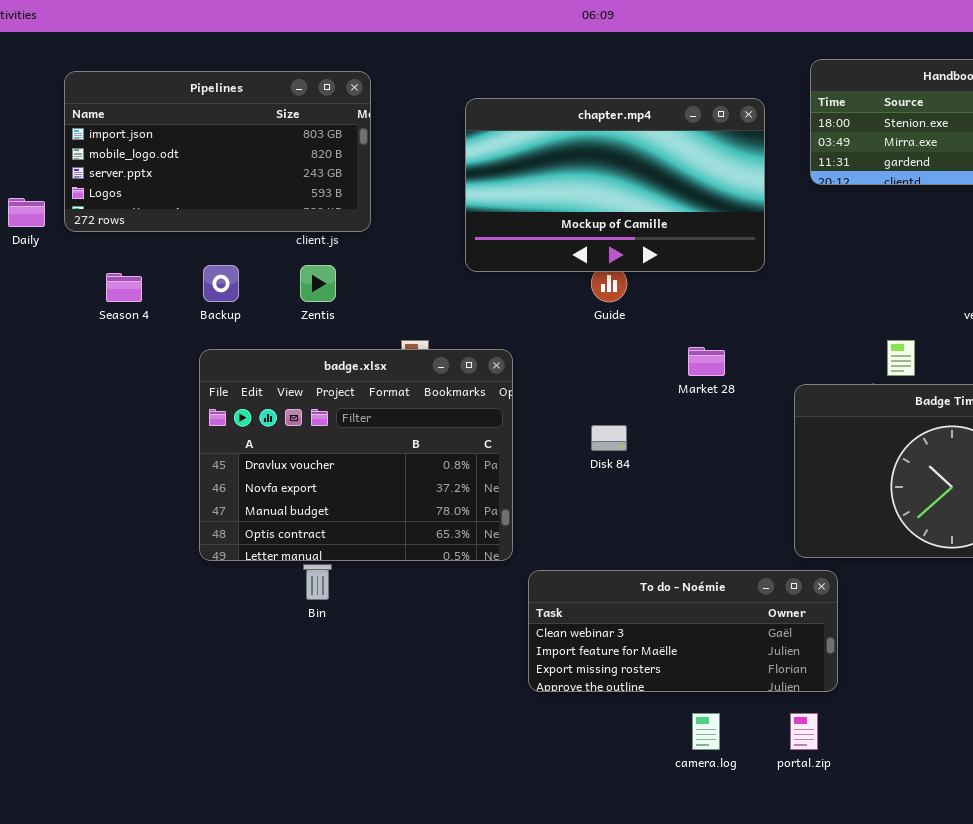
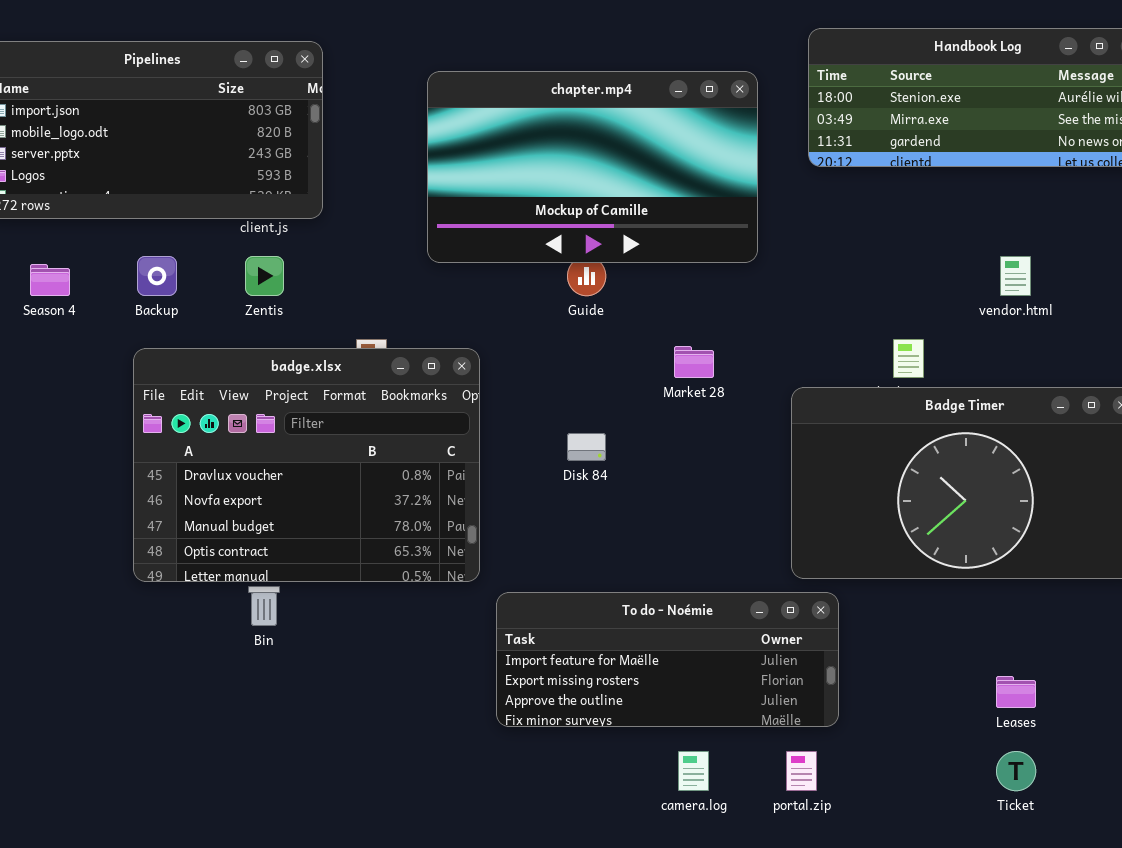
To do - Noémie: [528,570,838,692] -> [496,592,839,727], scrolled down 1 row

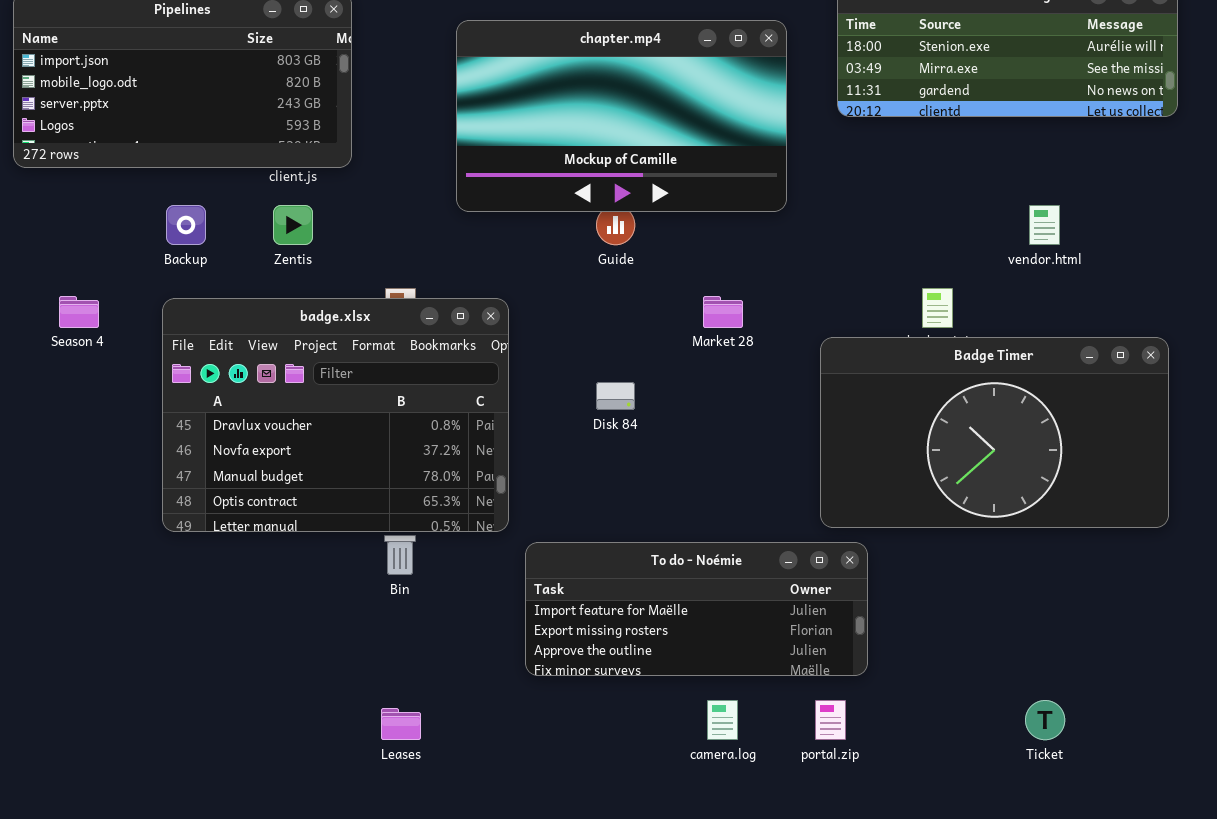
Season 4: [30,264,70,296] -> [59,296,99,328], moved
Bin: [248,586,280,626] -> [384,535,416,575], moved
Leases: [996,676,1036,708] -> [381,708,421,740], moved

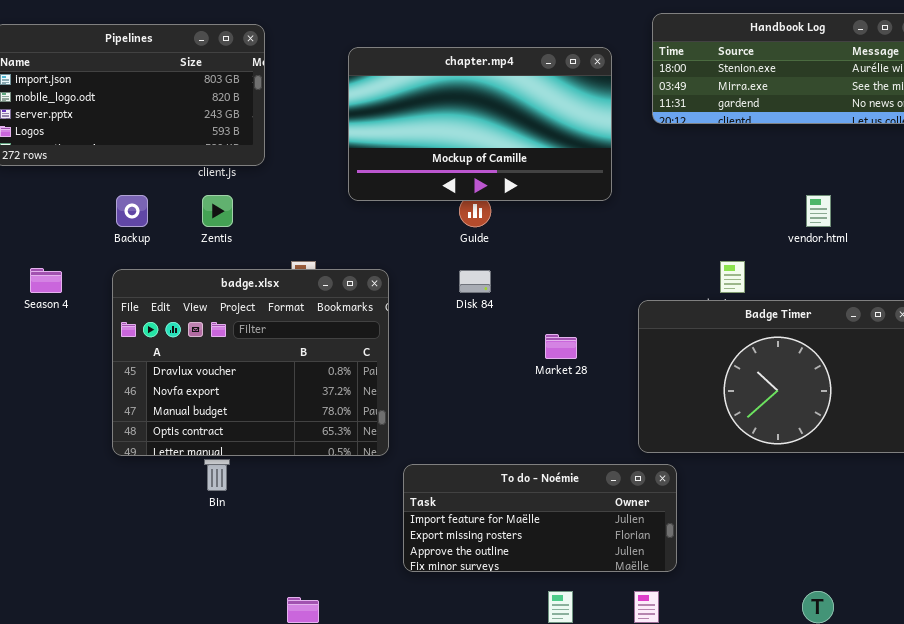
Market 28: [703,296,743,328] -> [545,334,577,359], moved
Disk 84: [596,382,635,410] -> [459,270,491,293], moved
Bin: [384,535,416,575] -> [204,459,230,491], moved

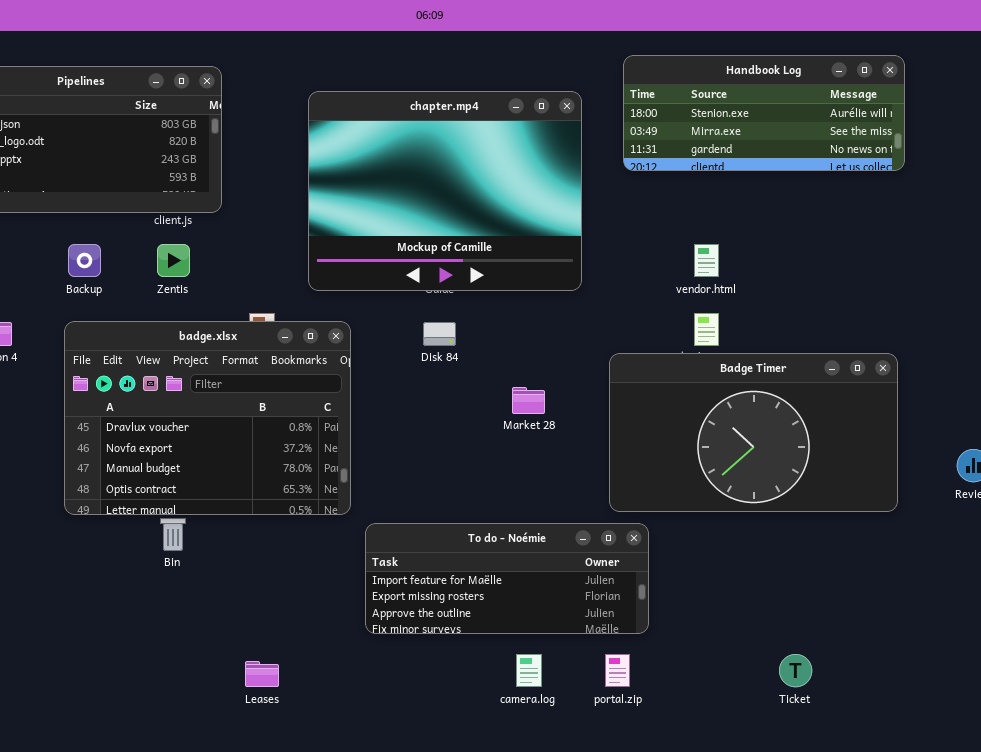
chapter.mp4: [348,47,612,201] -> [308,91,582,291], resized
vendor.html: [806,195,831,227] -> [694,244,719,277], moved

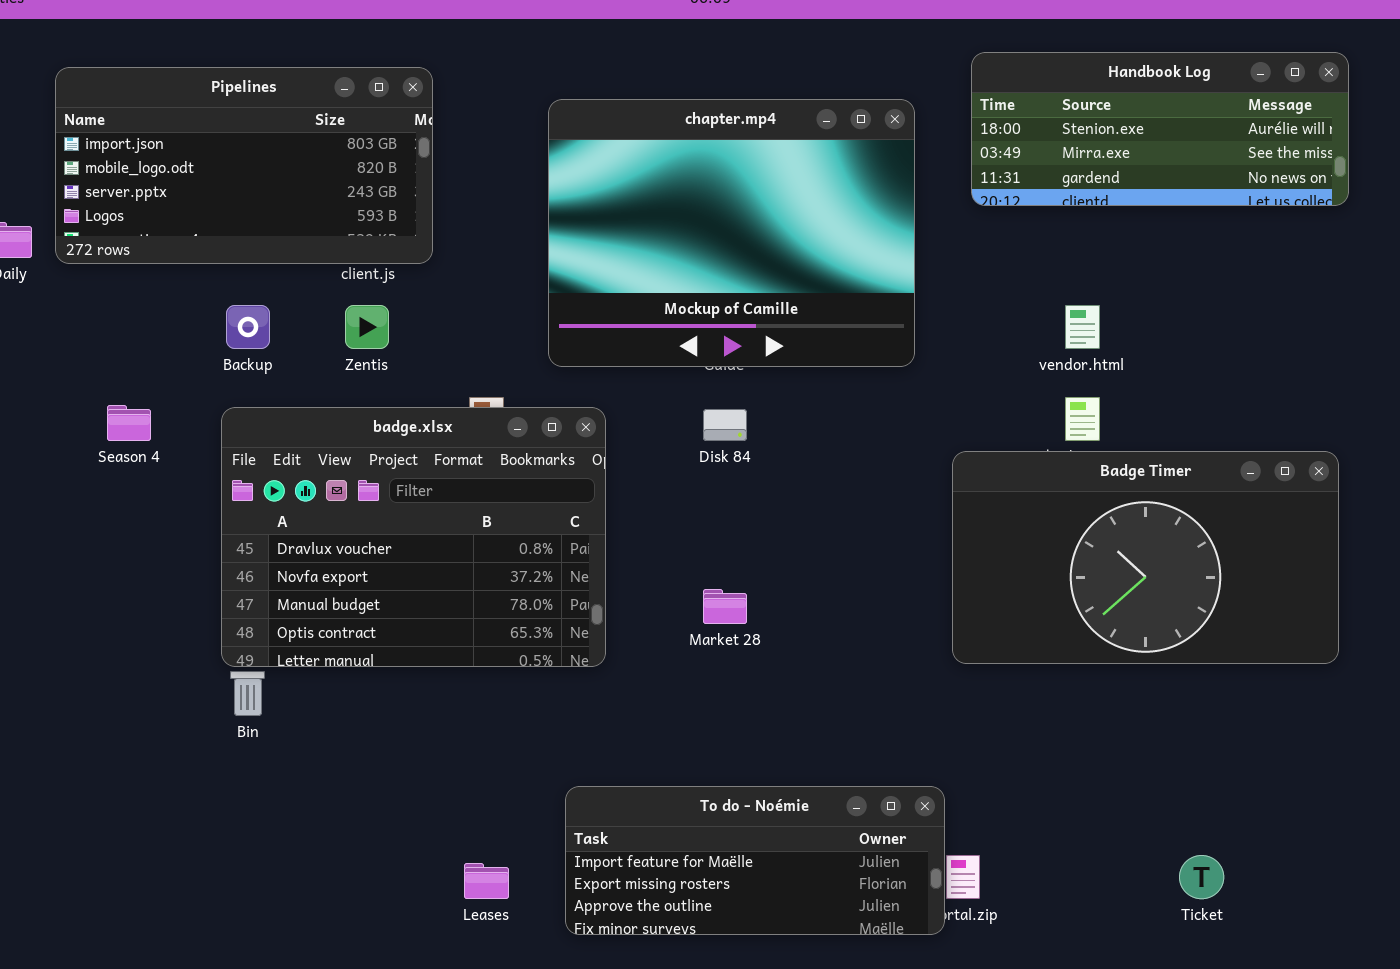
Market 28: [512,387,545,414] -> [703,589,747,624], moved
Bin: [160,518,186,551] -> [230,671,265,716], moved
To do - Noémie: [365,523,649,634] -> [565,786,945,935], moved

